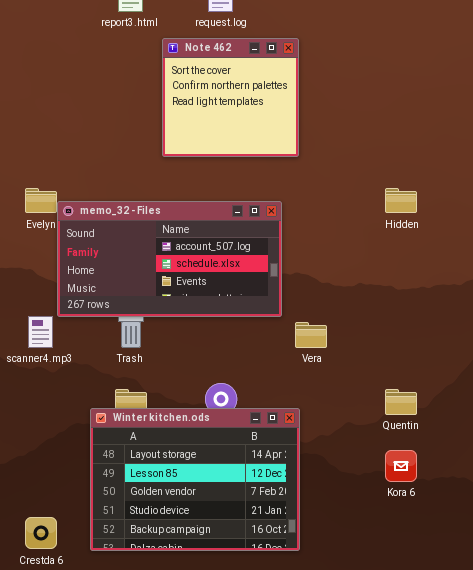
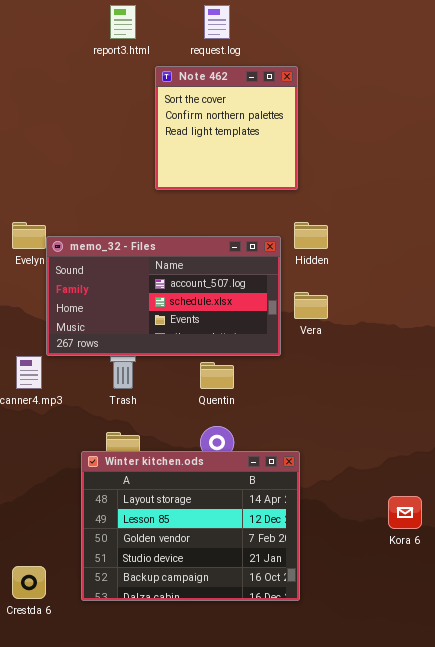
Hidden: [385,188,417,213] -> [294,222,328,249], moved
Vera: [295,322,327,348] -> [294,292,328,319], moved
Quentin: [385,389,417,415] -> [200,362,234,389], moved

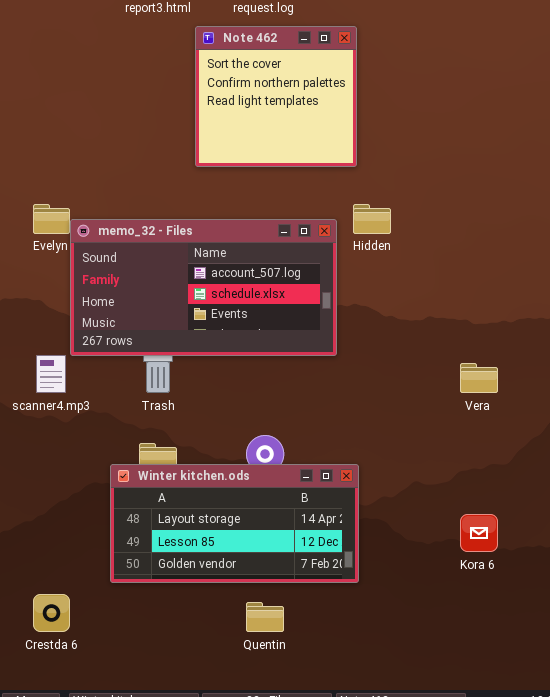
Vera: [294,292,328,319] -> [460,363,498,393], moved
Quentin: [200,362,234,389] -> [246,602,284,632], moved
Winter kitchen.ods: [81,451,300,601] -> [110,464,359,583], resized

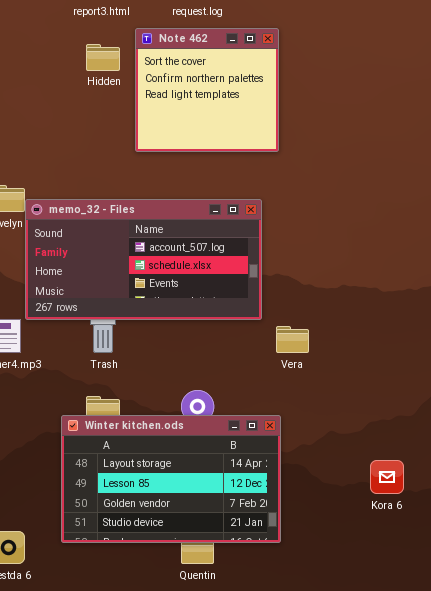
Hidden: [353,204,391,234] -> [86,44,120,71], moved
Vera: [460,363,498,393] -> [276,326,309,353], moved
Winter kitchen.ods: [110,464,359,583] -> [61,415,281,543], resized

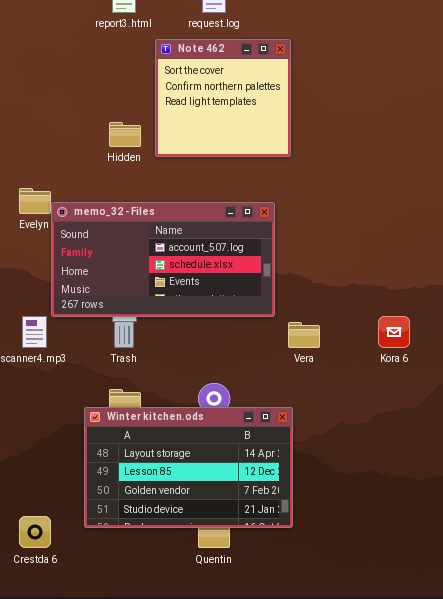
Hidden: [86,44,120,71] -> [109,122,141,147], moved
Kora 6: [370,460,404,494] -> [378,316,410,348], moved

